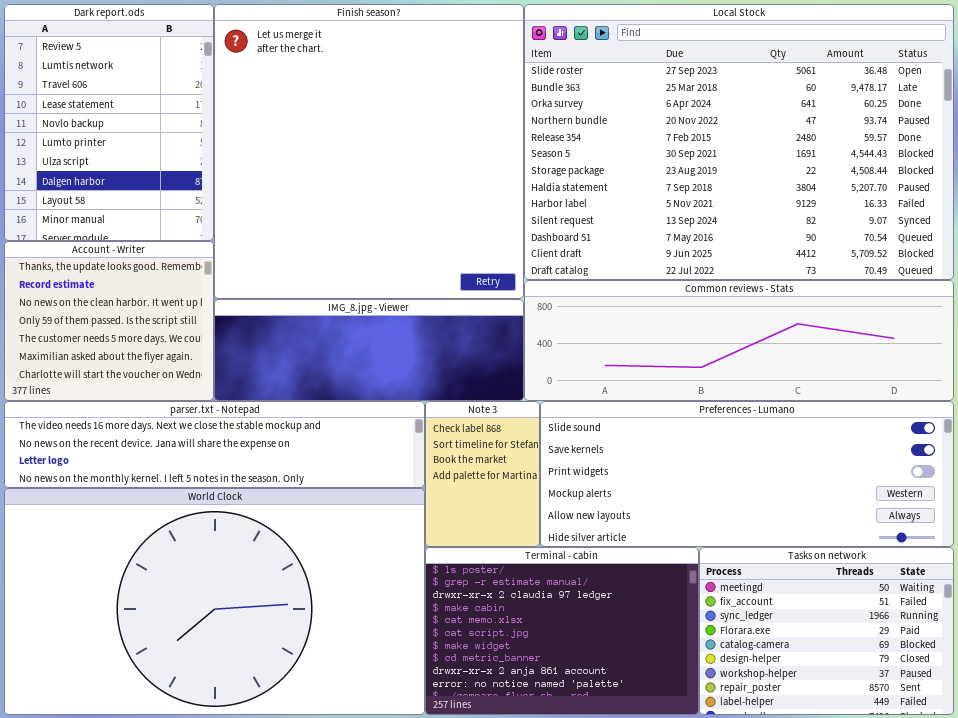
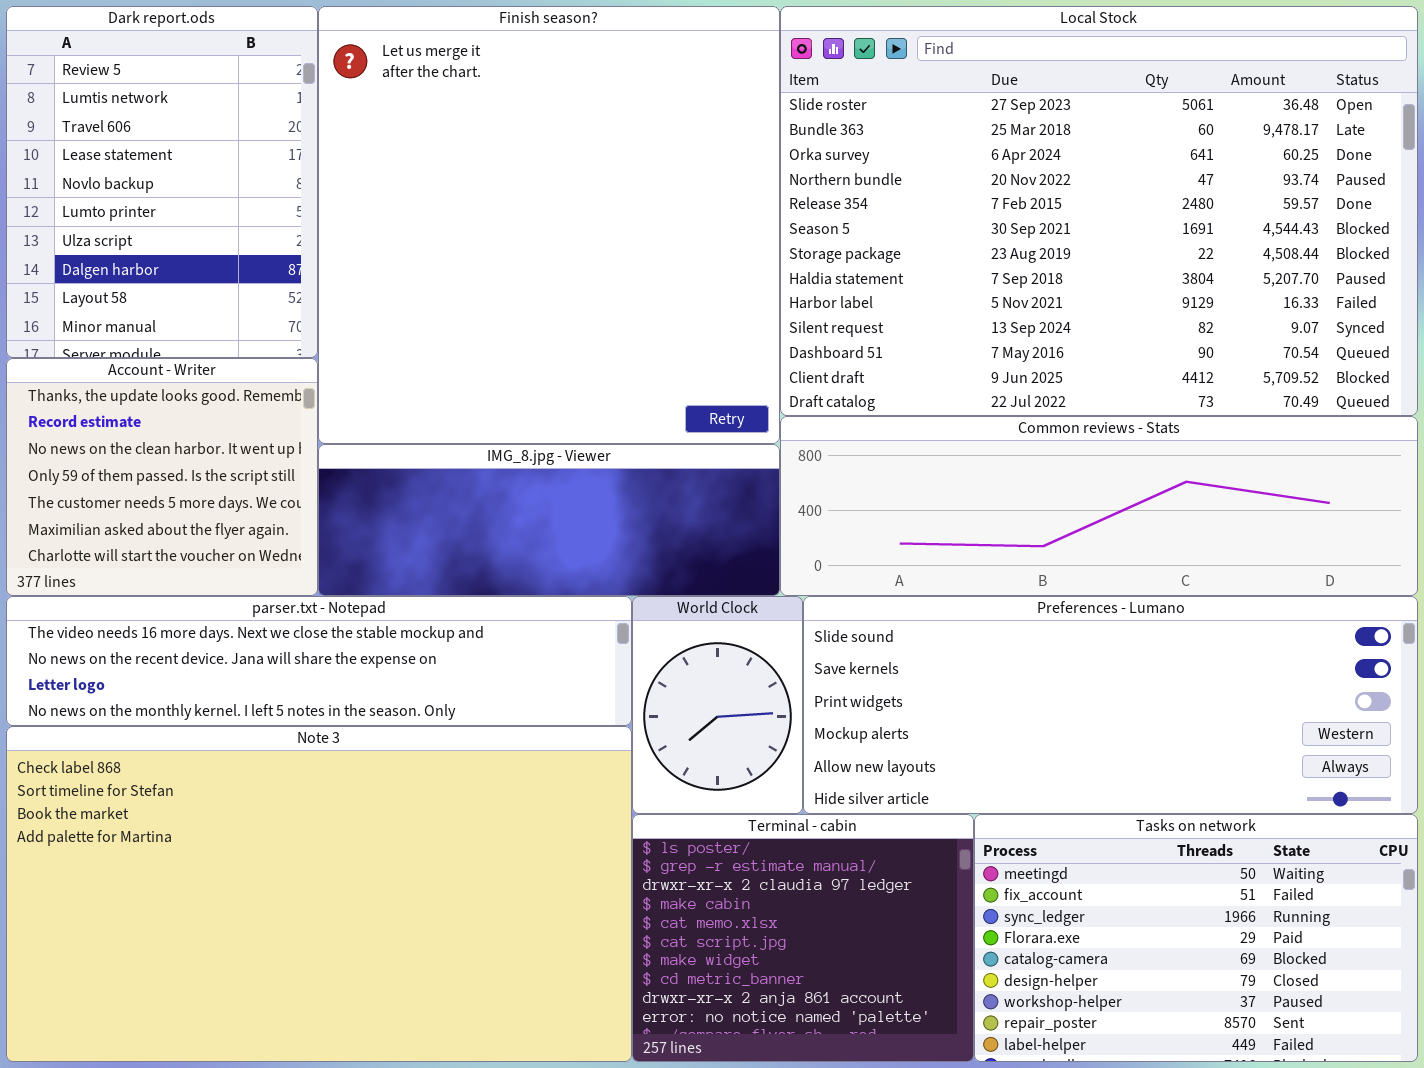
Note 3: [425,401,540,547] -> [6,726,632,1062], moved, resized
World Clock: [4,488,425,715] -> [632,596,803,814], moved, resized
Terminal - cabin: [425,547,699,715] -> [632,814,974,1062], resized
Tasks on network: [699,547,954,715] -> [974,814,1418,1062], resized

